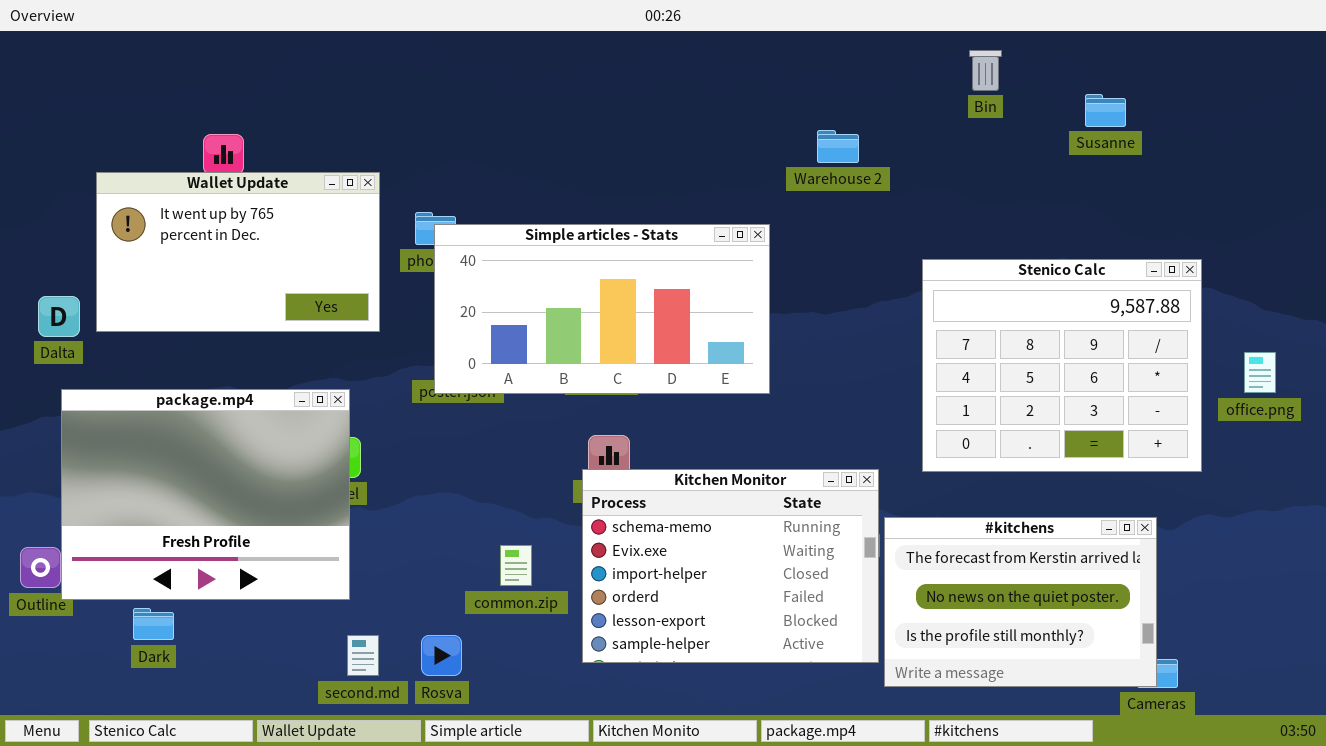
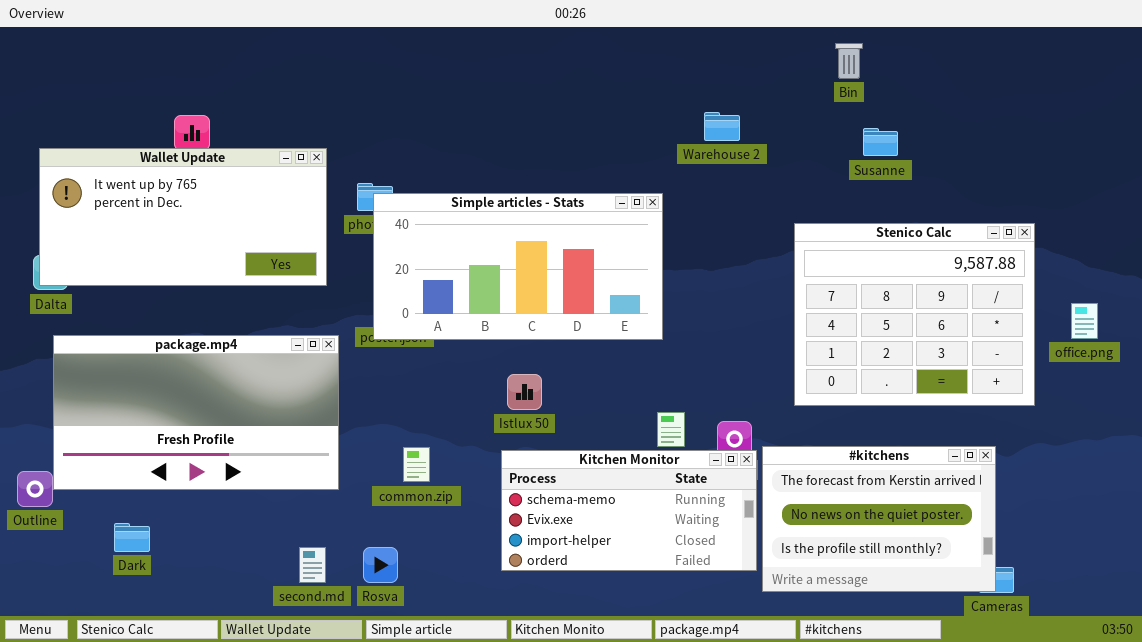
Susanne: [1085,94,1126,127] -> [863,128,898,156], moved
Wallet Update: [96,172,380,332] -> [39,148,327,286], resized
package.mp4: [61,389,350,600] -> [53,335,339,490], resized
Kitchen Monitor: [582,469,879,663] -> [501,450,757,571], resized
common.zip: [500,545,532,586] -> [403,447,430,482], moved

